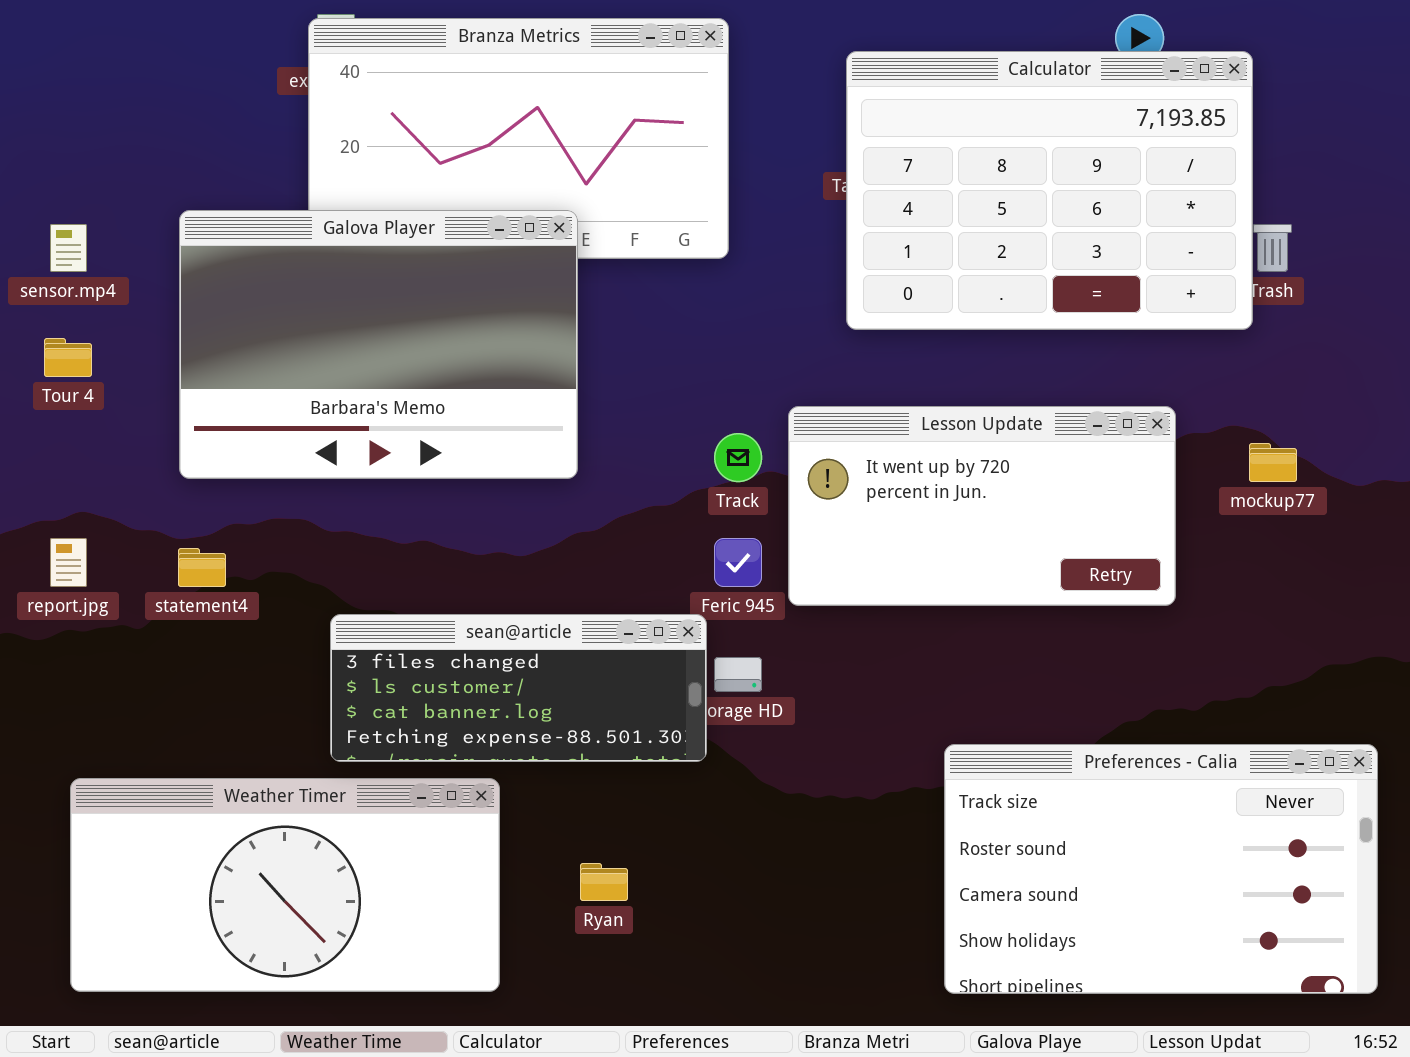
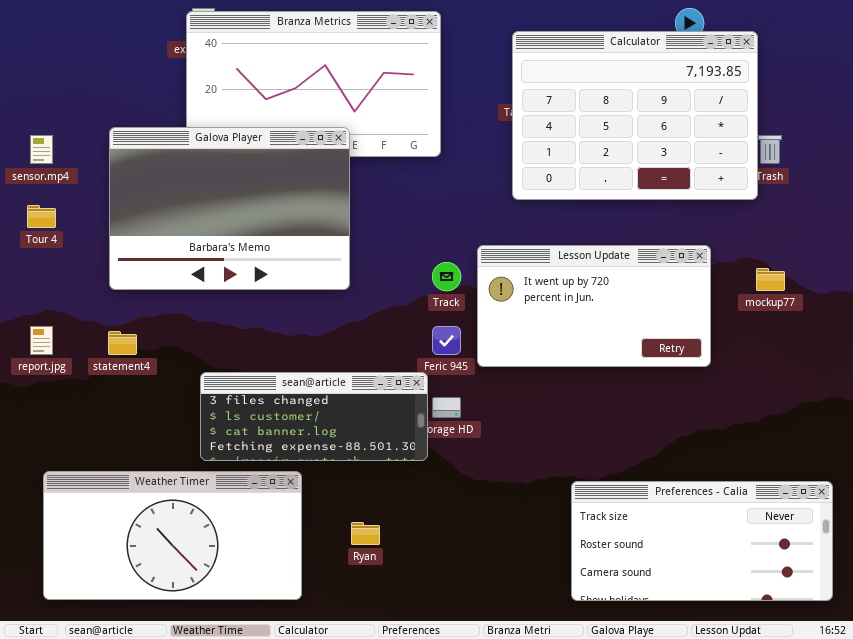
Preferences - Calia: [944,744,1378,994] -> [571,481,833,601], resized

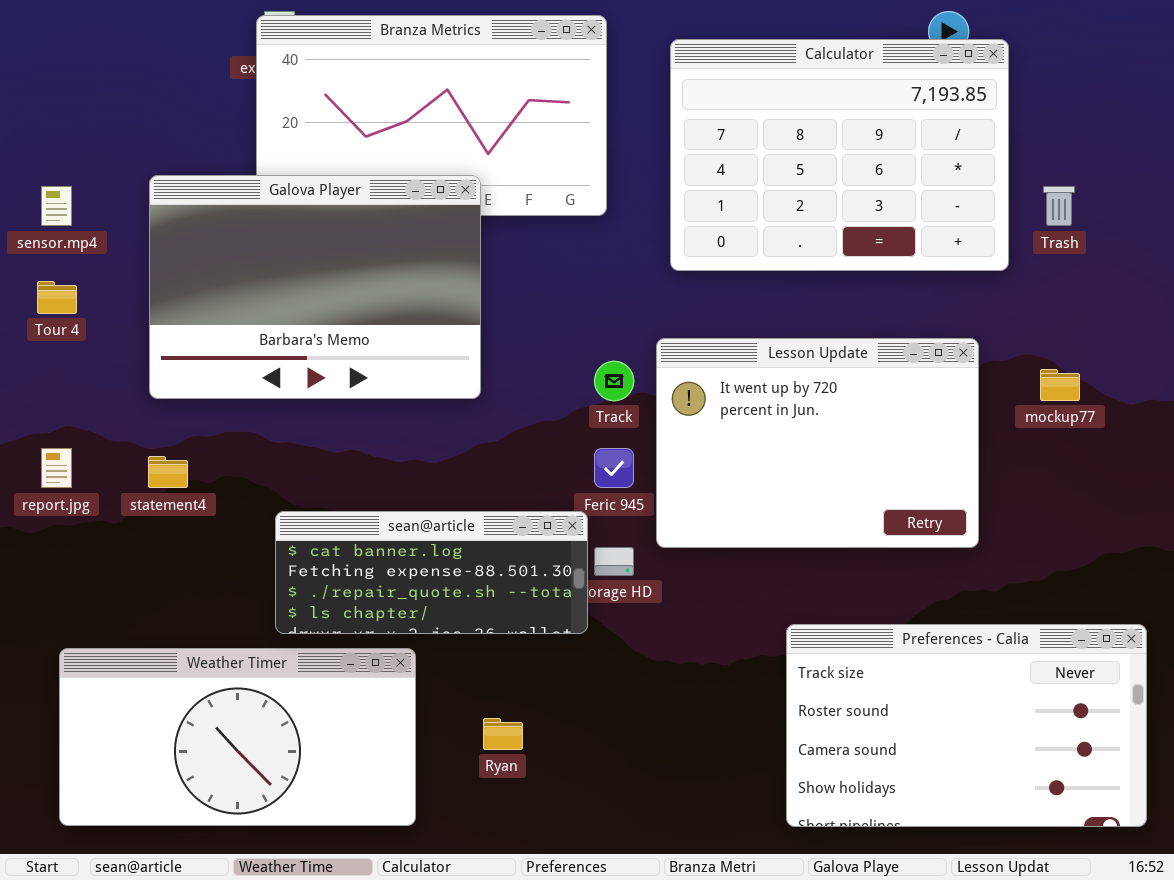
Calculator: [512,31,758,200] -> [670,39,1009,271], moved
Lesson Update: [477,245,711,367] -> [656,338,979,548], resized
sean@article: [200,372,428,461] -> [275,511,588,634], scrolled down 2 rows
Preferences - Calia: [571,481,833,601] -> [786,624,1147,827], resized

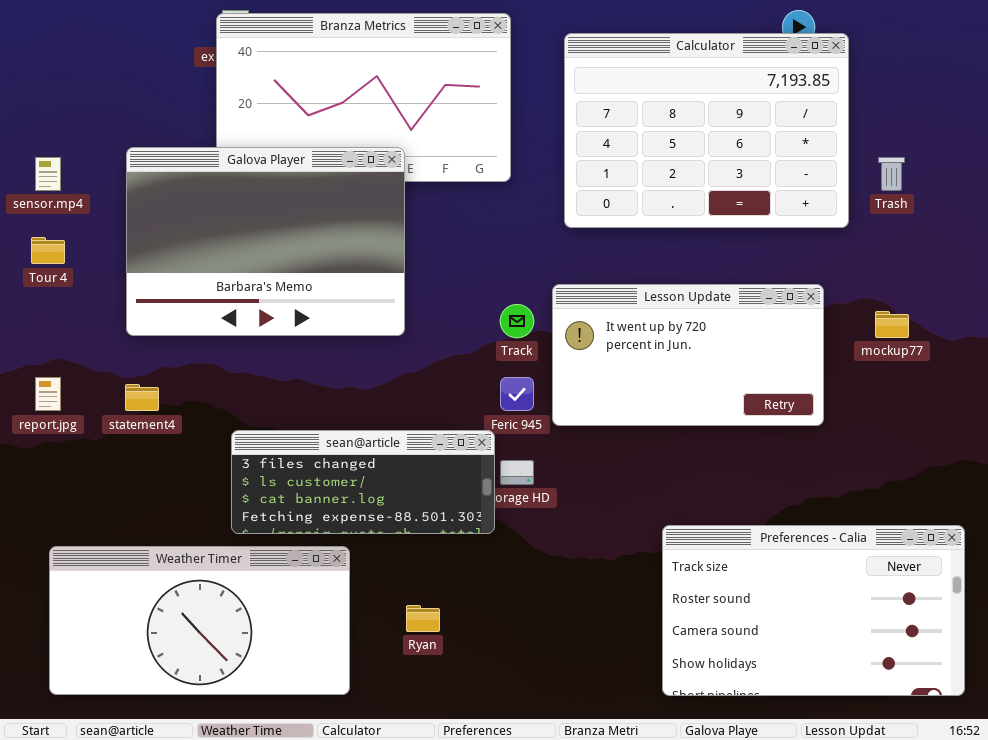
Lesson Update: [656,338,979,548] -> [552,284,824,426], resized
sean@article: [275,511,588,634] -> [231,430,495,534], scrolled up 2 rows

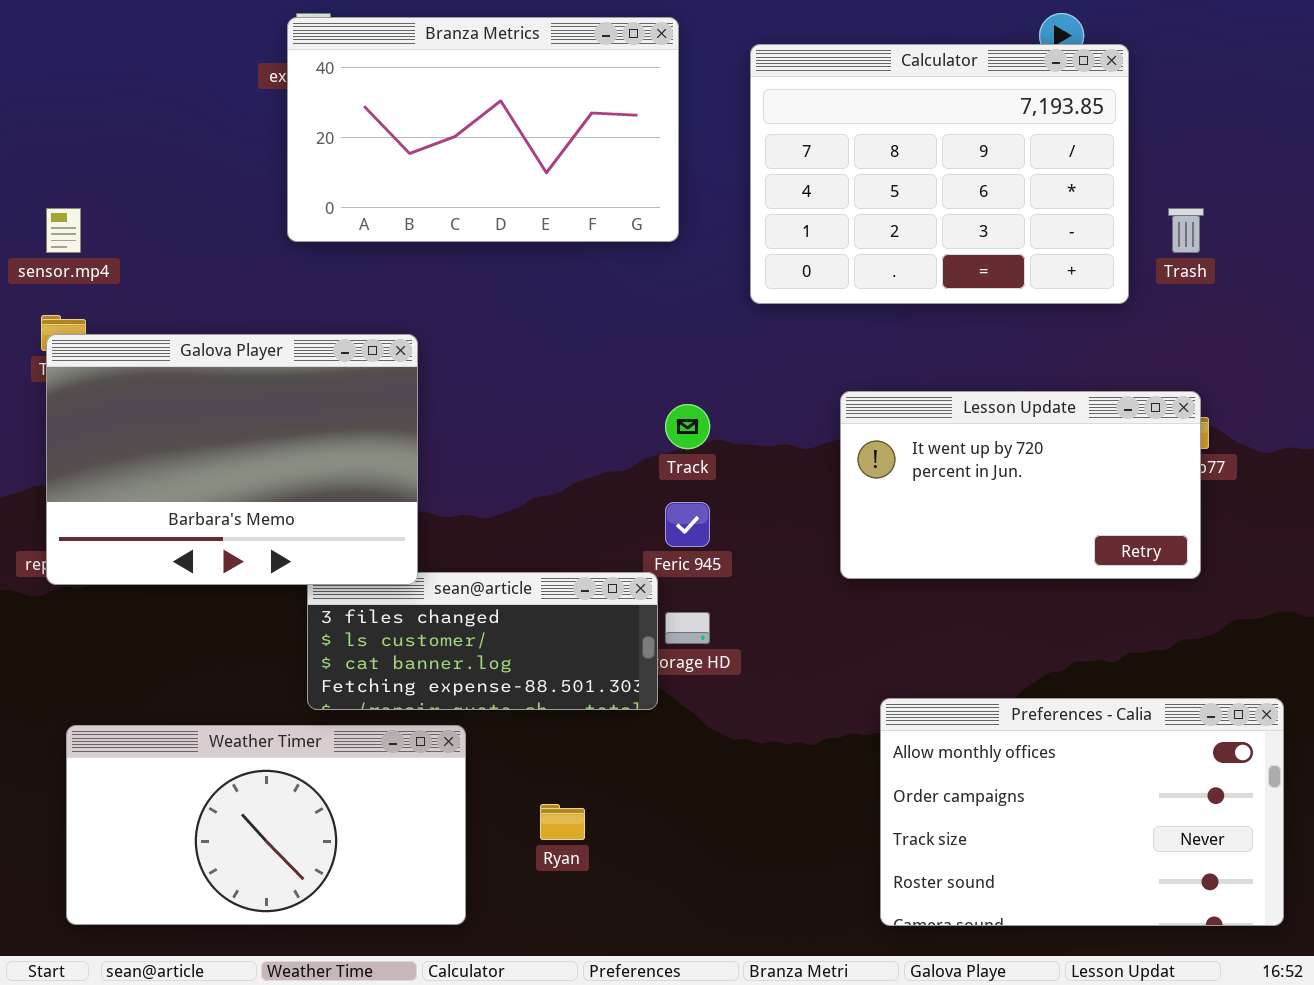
Galova Player: [126,147,405,336] -> [46,334,418,585], moved
Lesson Update: [552,284,824,426] -> [840,391,1201,579], moved
Preferences - Calia: [662,525,965,696] -> [880,698,1284,926], scrolled up 2 rows

